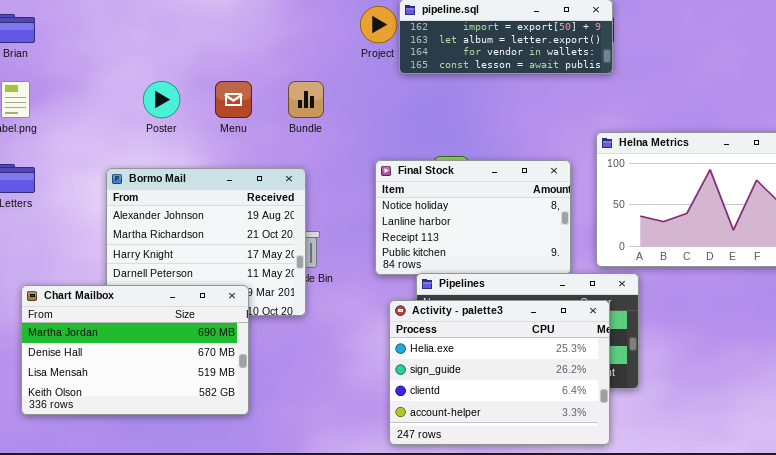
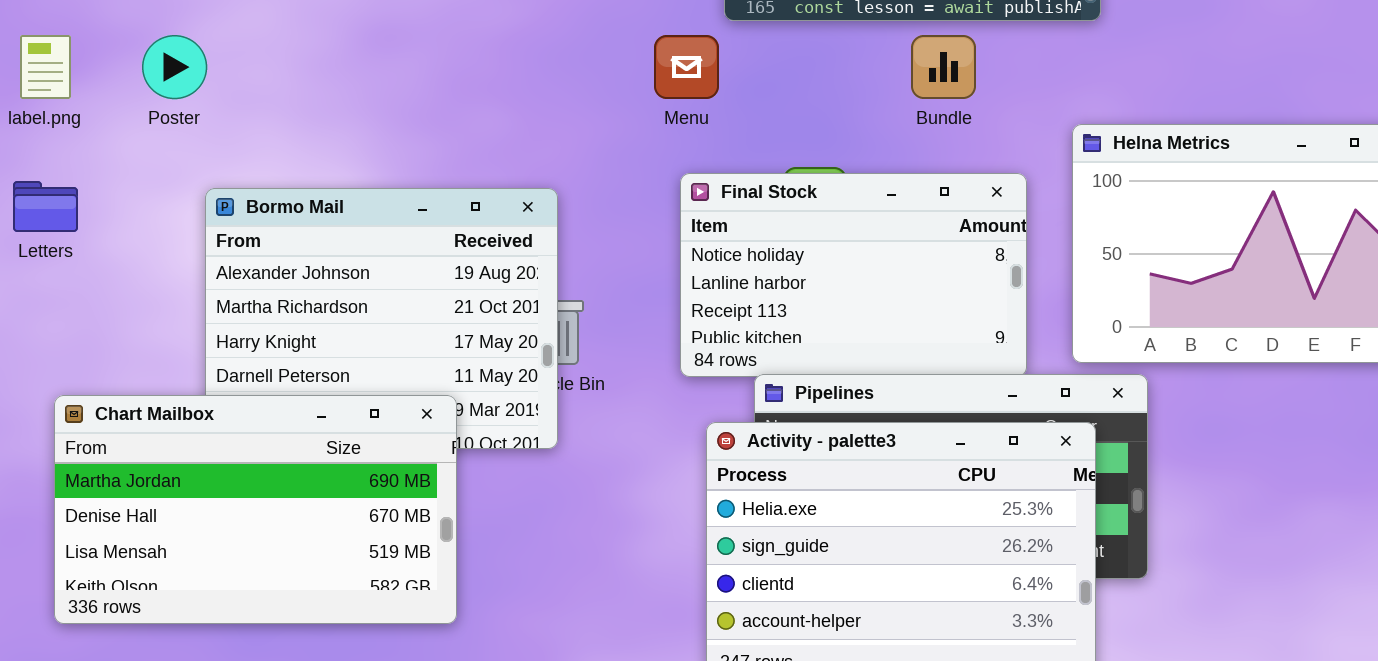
Poster: [143,81,180,118] -> [142,35,207,99], moved
Menu: [215,81,252,118] -> [654,35,719,99], moved
Bundle: [288,81,324,118] -> [911,35,976,99], moved

